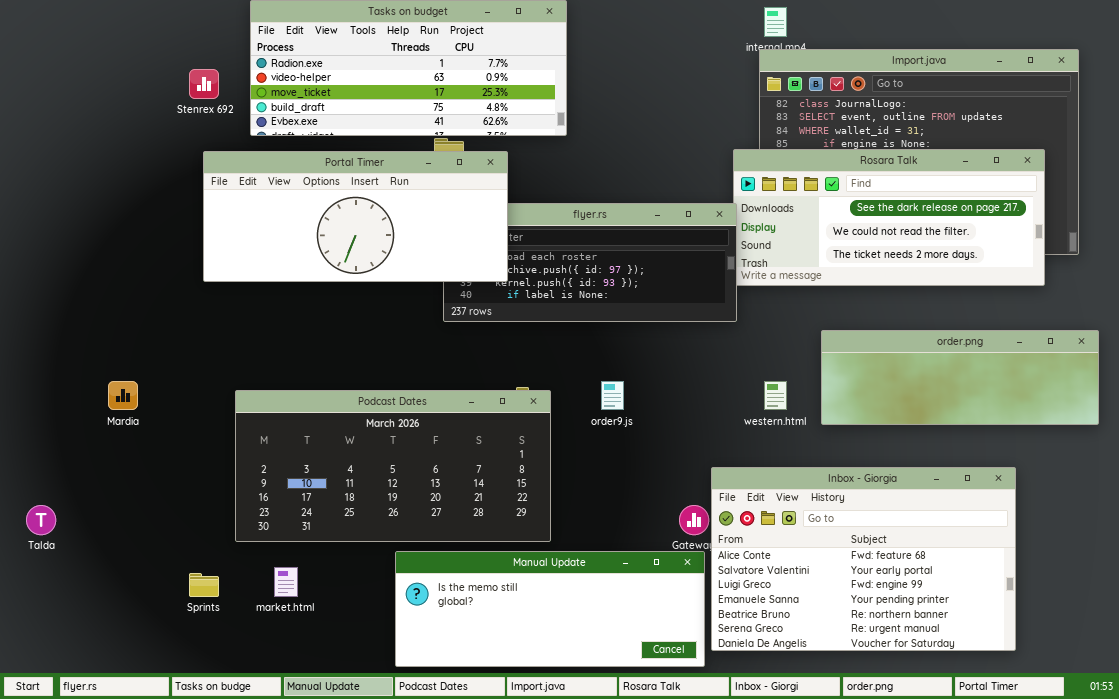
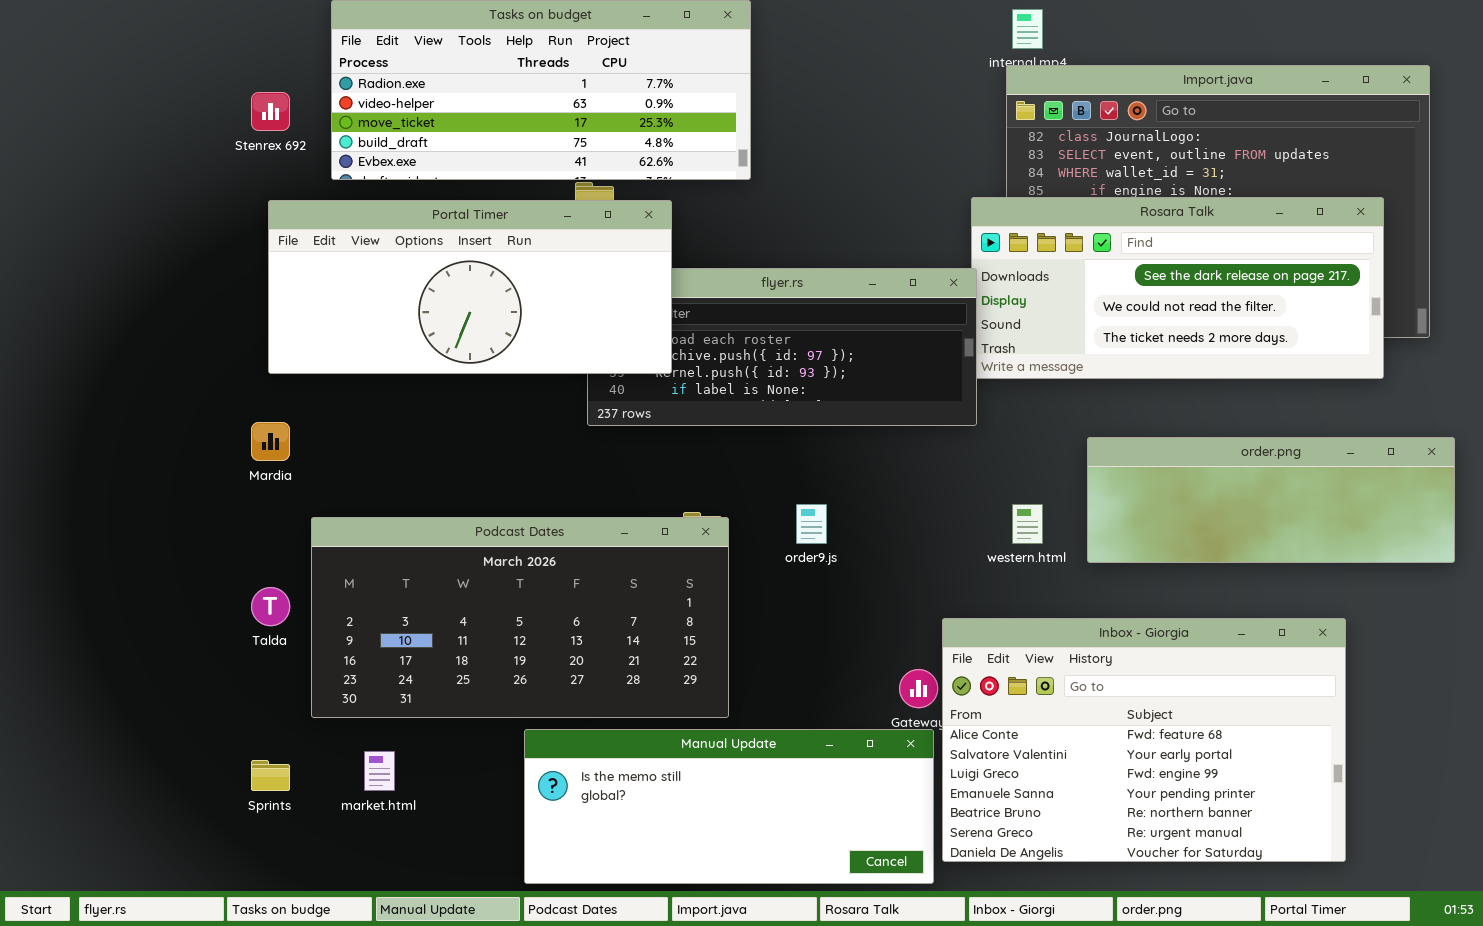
Mardia: [108,381,138,410] -> [251,422,290,461], moved
Talda: [26,505,56,535] -> [251,587,290,626], moved

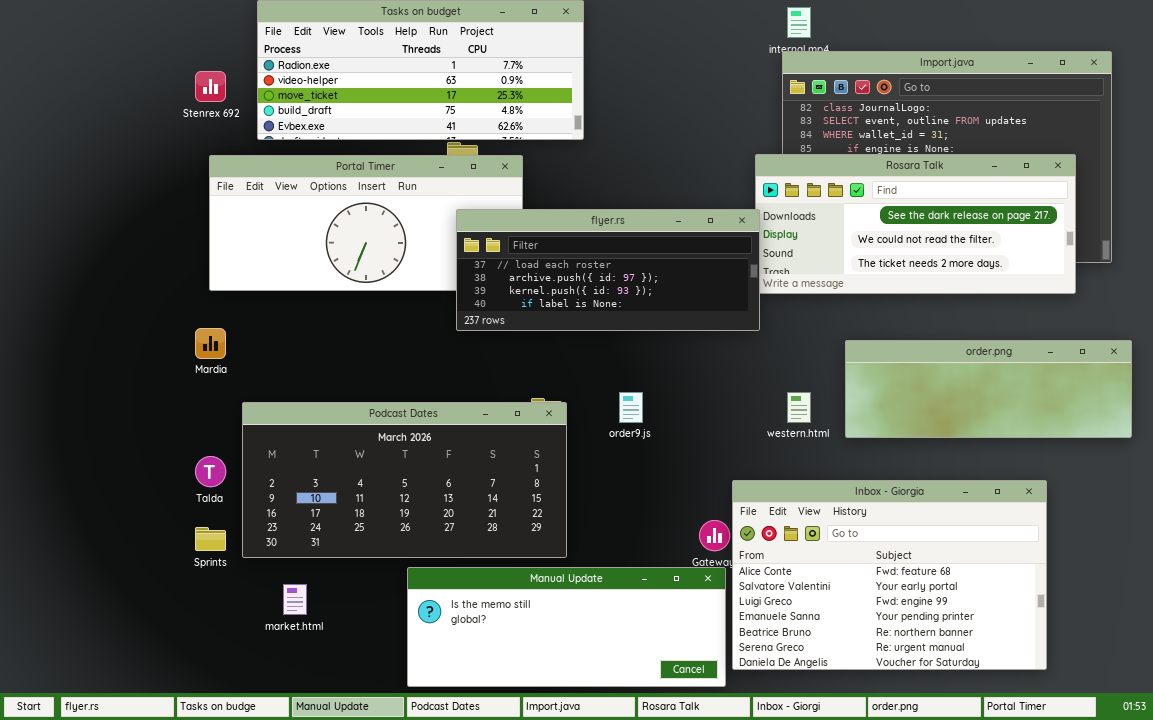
flyer.rs: [587,268,977,426] -> [456,209,760,331], raised
Sprints: [251,760,290,791] -> [195,527,226,551], moved

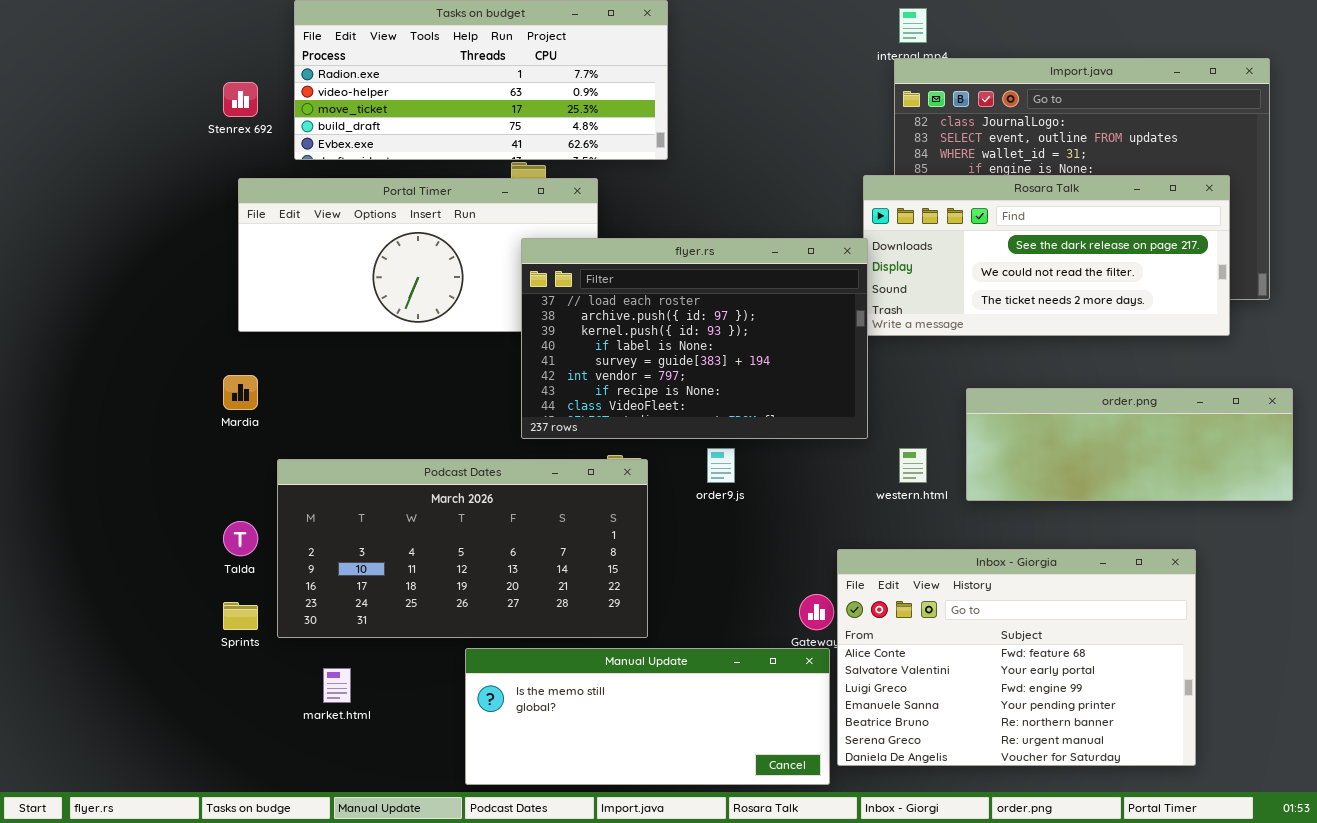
flyer.rs: [456,209,760,331] -> [521,238,868,439], resized

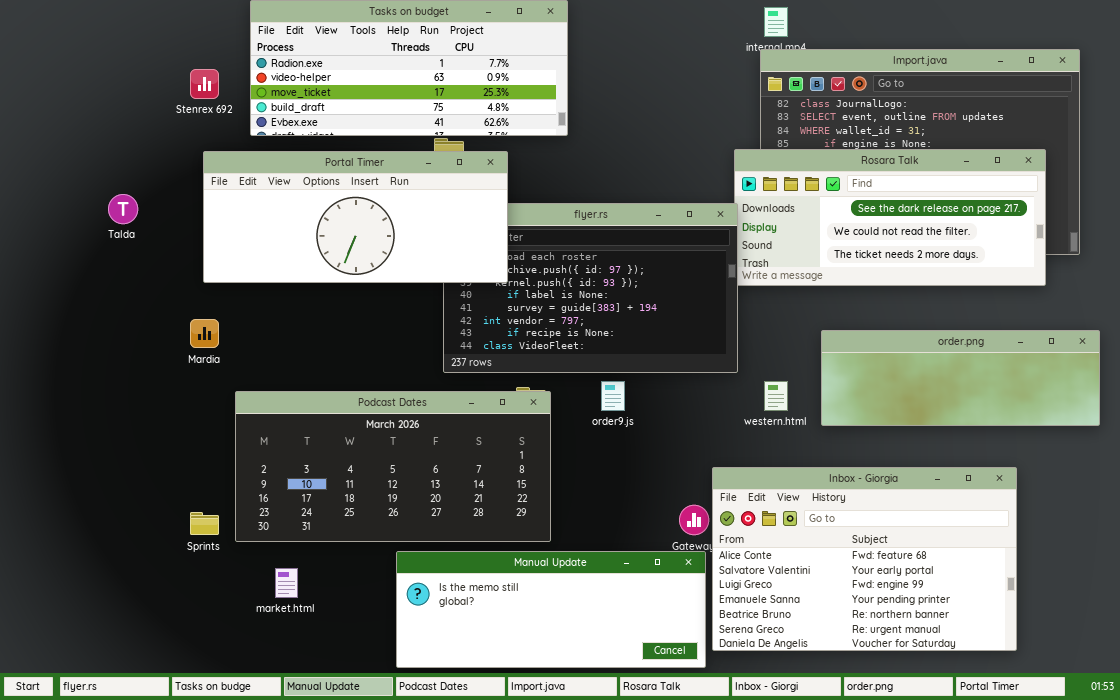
Portal Timer: [238,178,598,332] -> [203,151,508,283], raised
Talda: [223,521,258,556] -> [108,194,138,224], moved

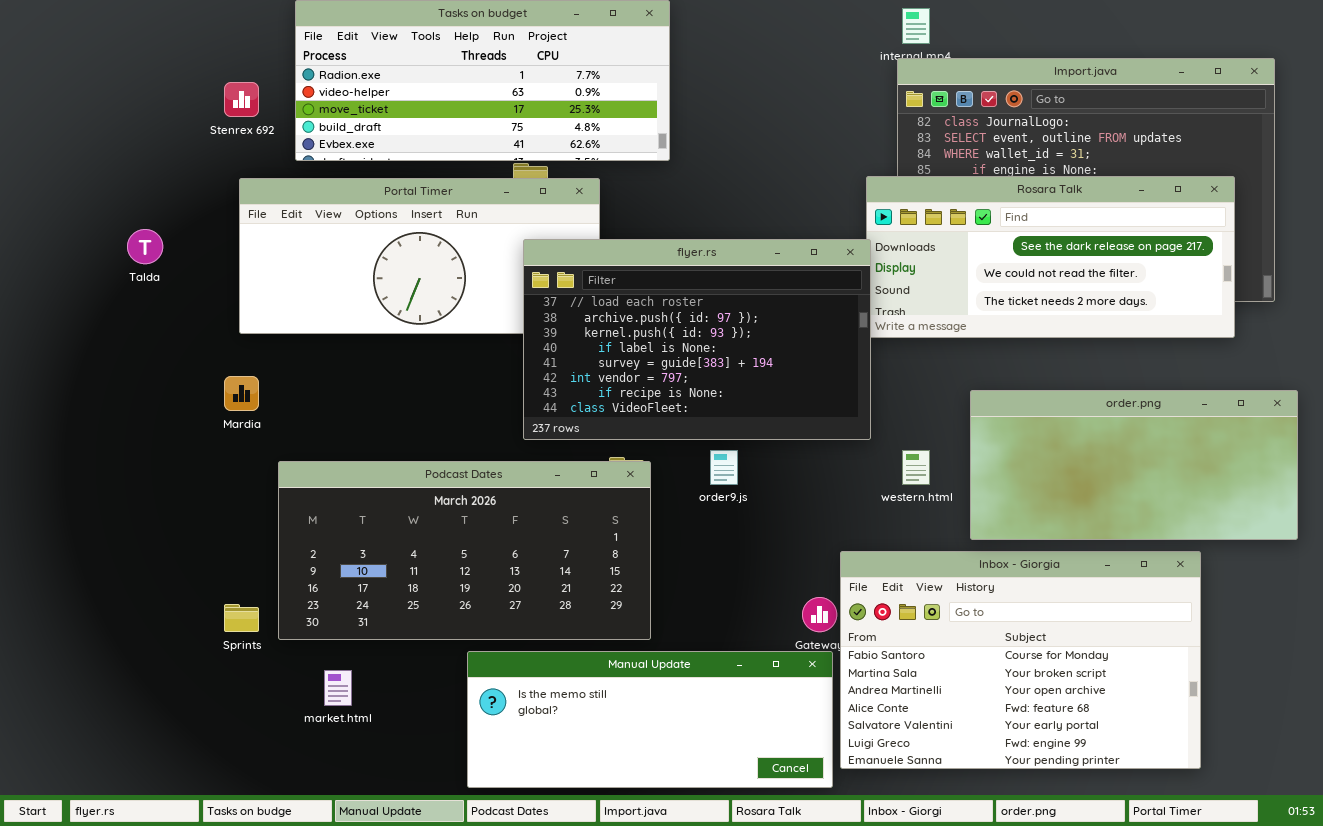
flyer.rs: [443,203,738,373] -> [523,239,871,440], raised
order.png: [821,330,1100,426] -> [970,390,1298,540], resized
Inbox - Giorgia: [712,467,1017,651] -> [840,551,1201,769], scrolled up 3 rows

